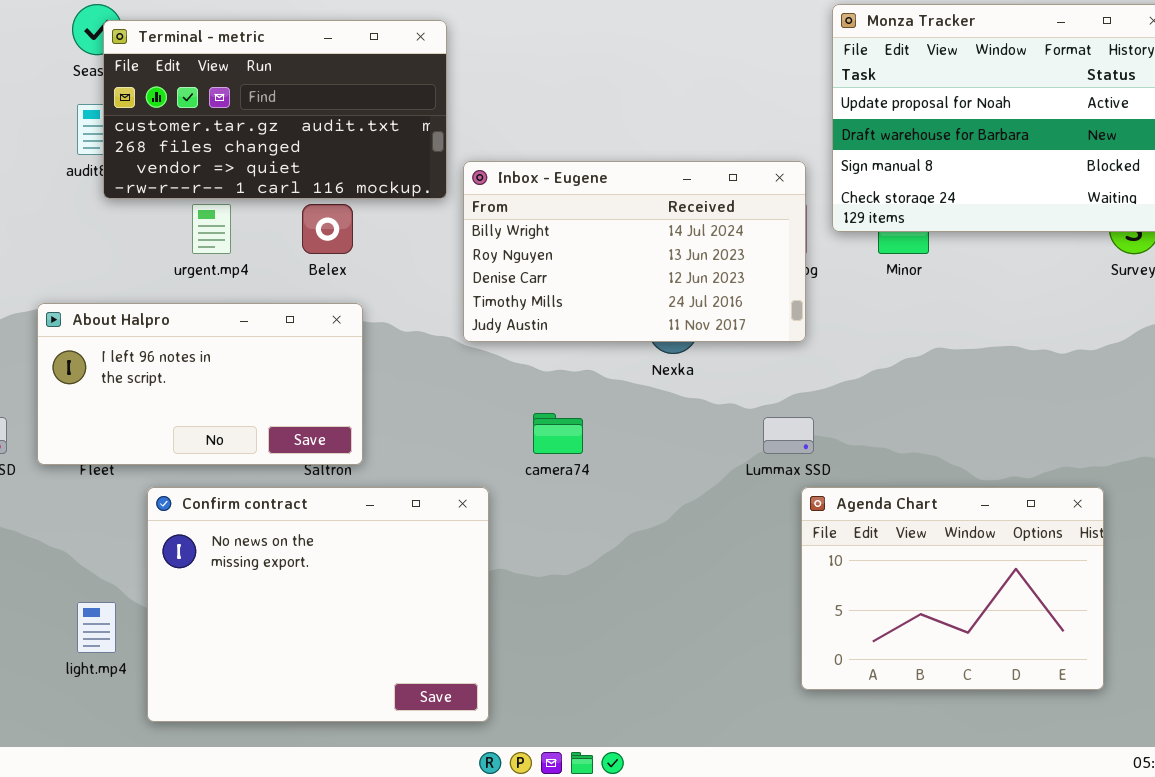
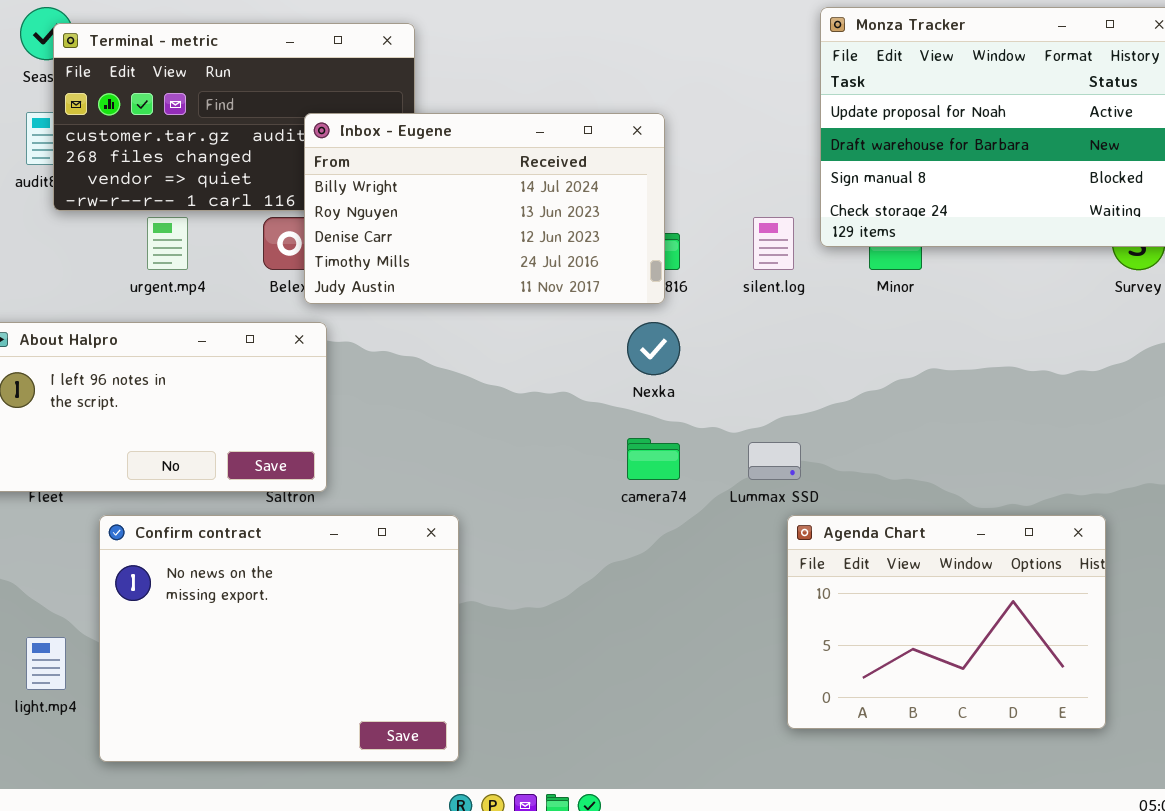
Inbox - Eugene: [463,161,806,342] -> [304,113,665,304], moved
camera74: [533,413,583,454] -> [627,438,680,480], moved

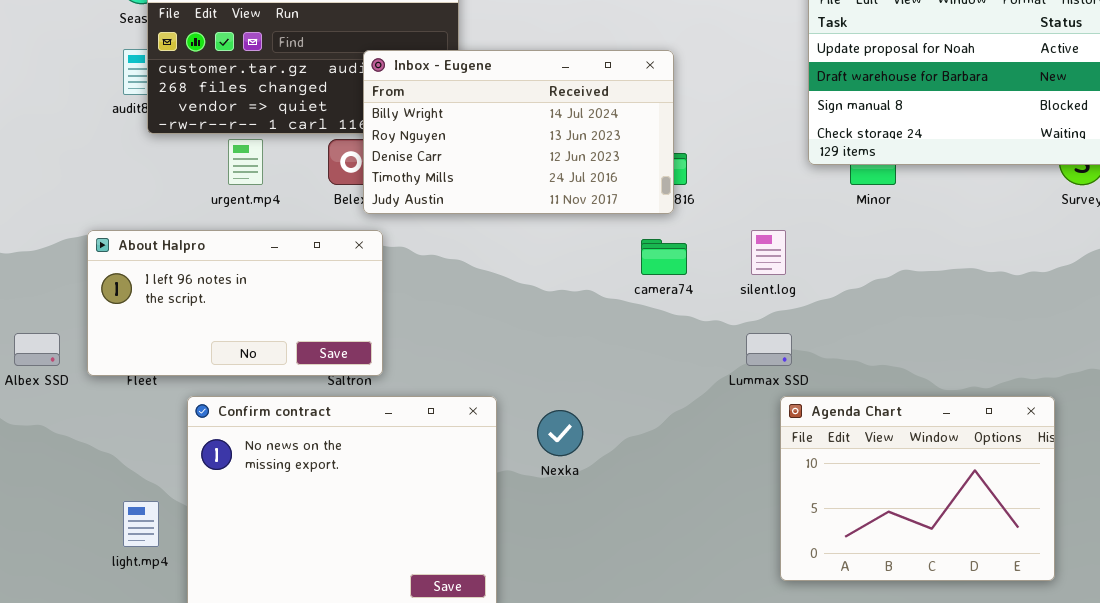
silent.log: [753,217,794,270] -> [751,230,786,275], moved
Nexka: [627,322,680,375] -> [537,410,583,456], moved
camera74: [627,438,680,480] -> [641,239,687,275], moved

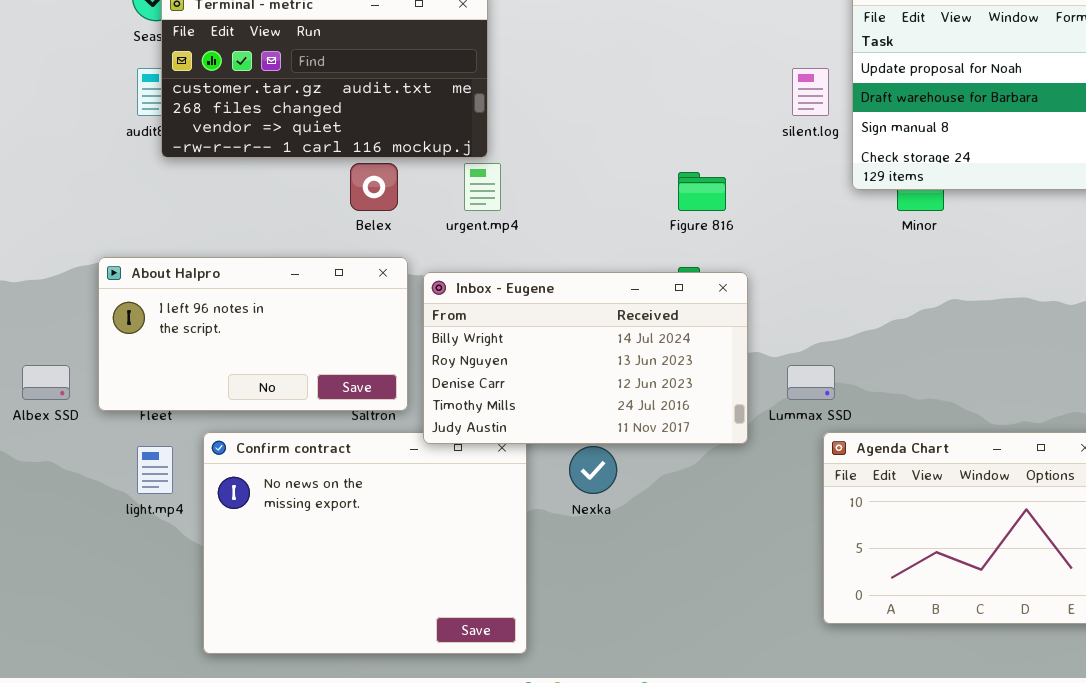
Inbox - Eugene: [363,50,674,214] -> [423,272,748,444], moved
urgent.mp4: [228,139,263,185] -> [464,163,501,211], moved
silent.log: [751,230,786,275] -> [792,68,829,116], moved
light.mp4: [123,501,159,547] -> [137,446,173,494], moved

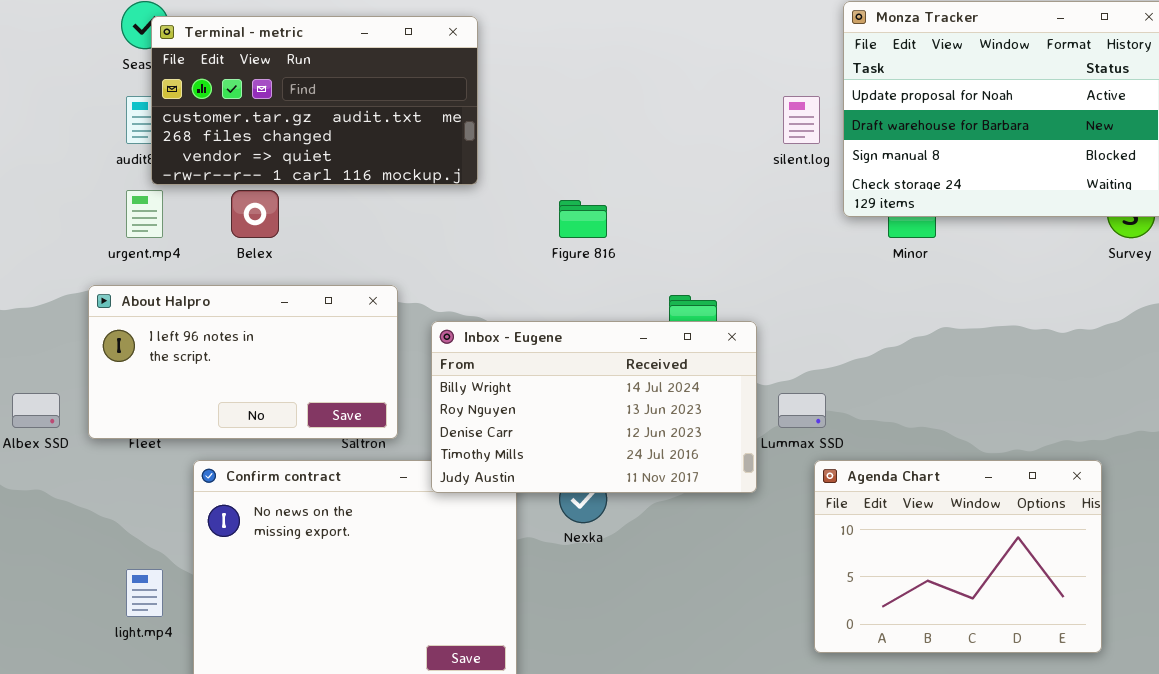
Belex: [350,163,398,211] -> [231,190,279,238], moved
urgent.mp4: [464,163,501,211] -> [126,190,163,238], moved
Figure 816: [678,172,726,211] -> [559,200,607,238], moved
Inbox - Eugene: [423,272,748,444] -> [431,321,757,493], moved
light.mp4: [137,446,173,494] -> [126,569,163,617], moved

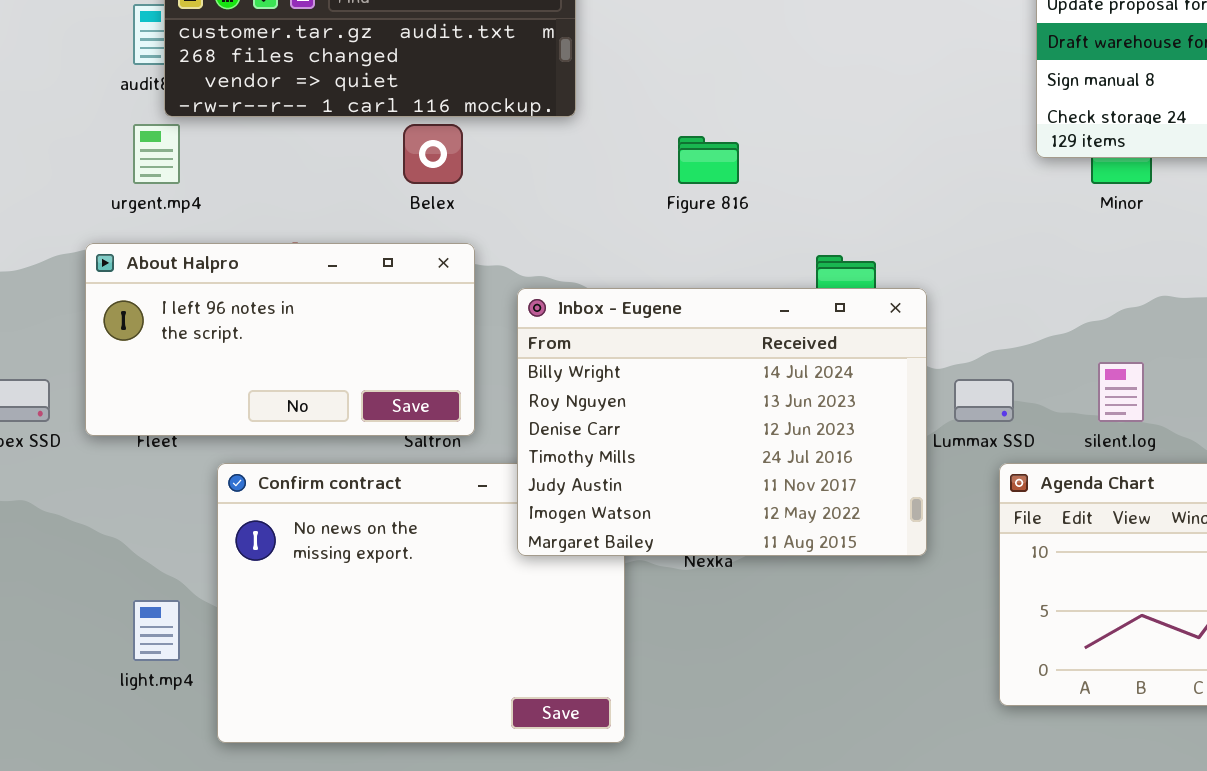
silent.log: [783,96,820,144] -> [1098,362,1144,422], moved
Belex: [231,190,279,238] -> [403,124,463,184], moved
Inbox - Eugene: [431,321,757,493] -> [517,288,927,556], resized

